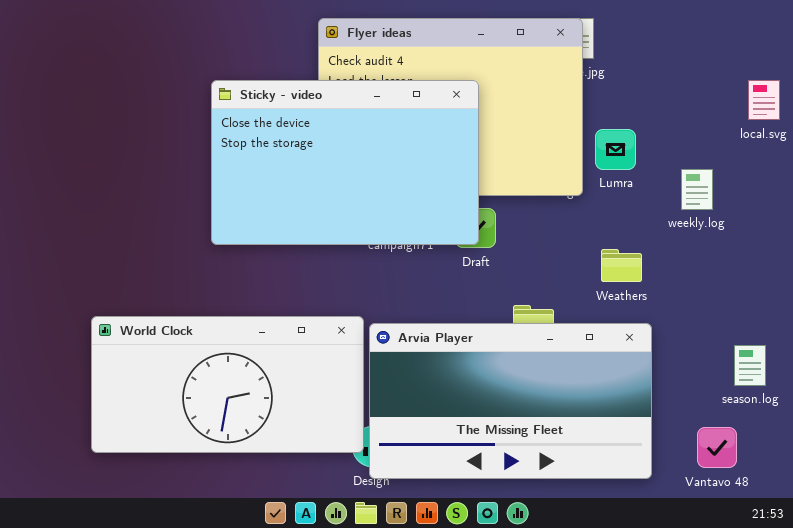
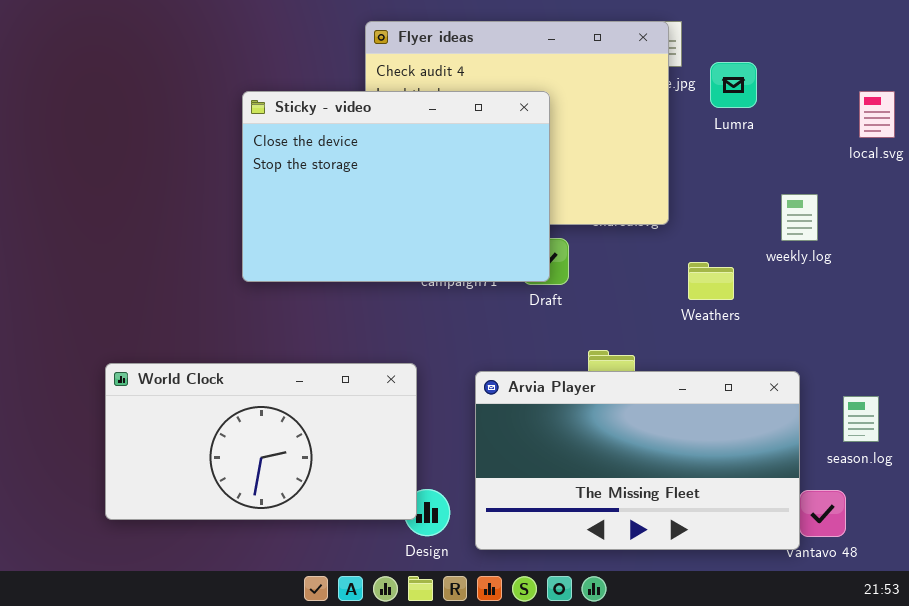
Lumra: [595,129,636,170] -> [710,62,757,108], moved
Weathers: [601,249,642,282] -> [688,262,734,300], moved
Arvia Player: [369,323,652,479] -> [475,371,800,550], moved

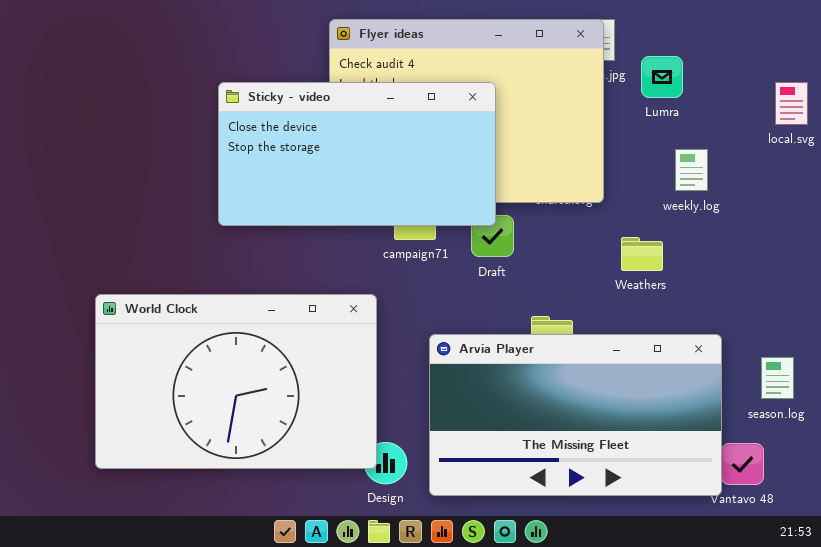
Sticky - video: [242,91,550,282] -> [218,82,496,226], resized
weekly.log: [781,194,818,241] -> [675,149,708,191], moved
World Clock: [105,363,417,520] -> [95,294,377,469], resized

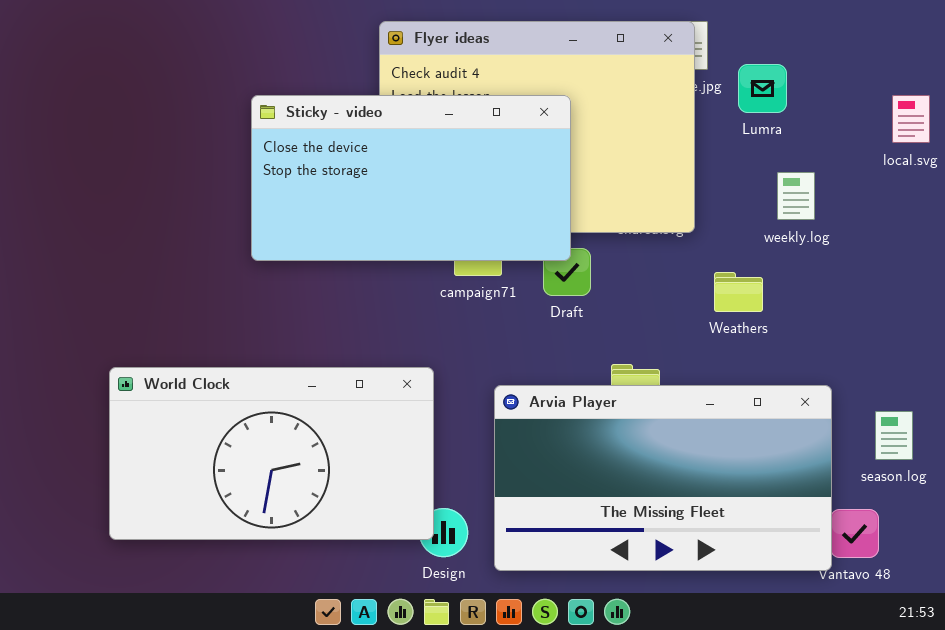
World Clock: [95,294,377,469] -> [109,367,434,540], resized

